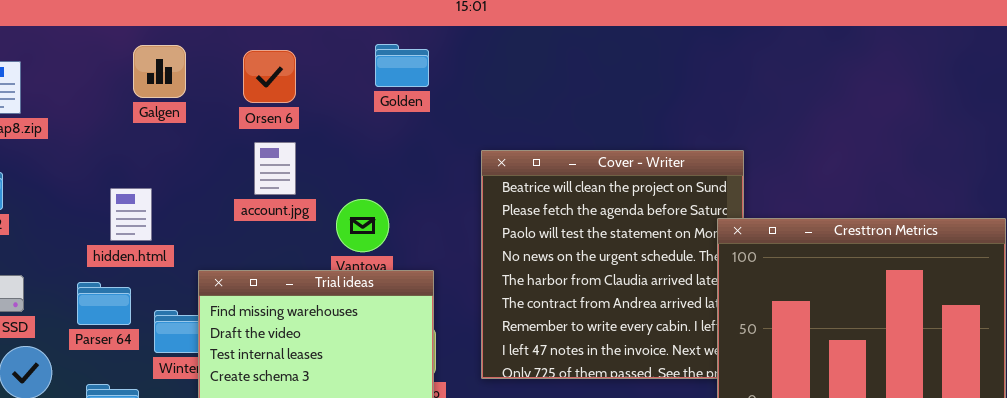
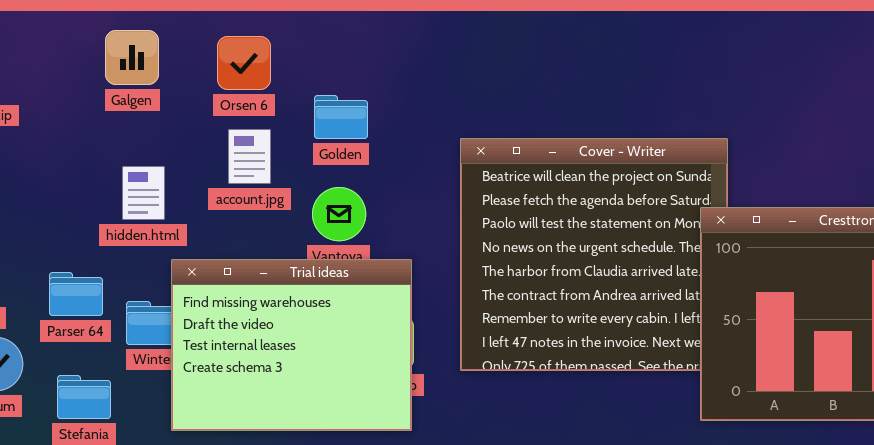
Golden: [375,44,429,87] -> [314,95,368,139], moved
hidden.html: [110,188,152,241] -> [122,166,165,220], moved

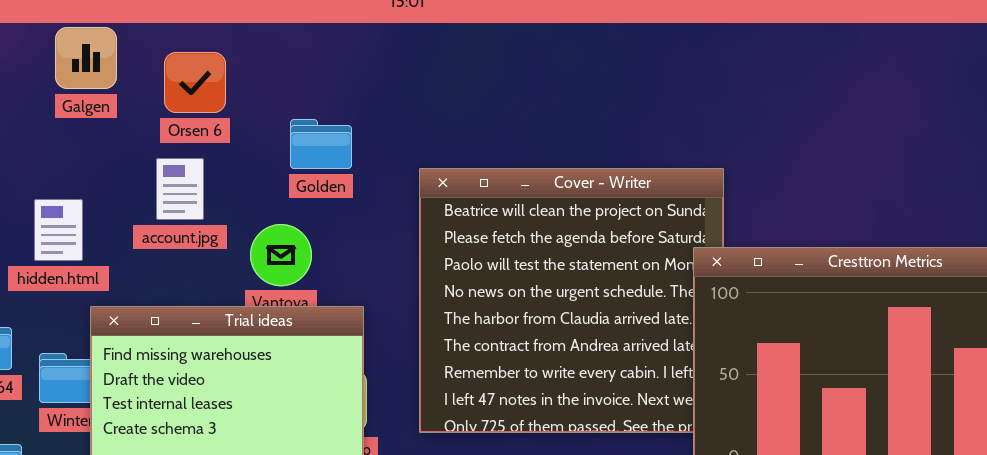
Galgen: [105,30,159,85] -> [55,27,117,89], moved
Orsen 6: [217,36,271,90] -> [164,52,226,113], moved
Golden: [314,95,368,139] -> [290,119,352,169], moved

